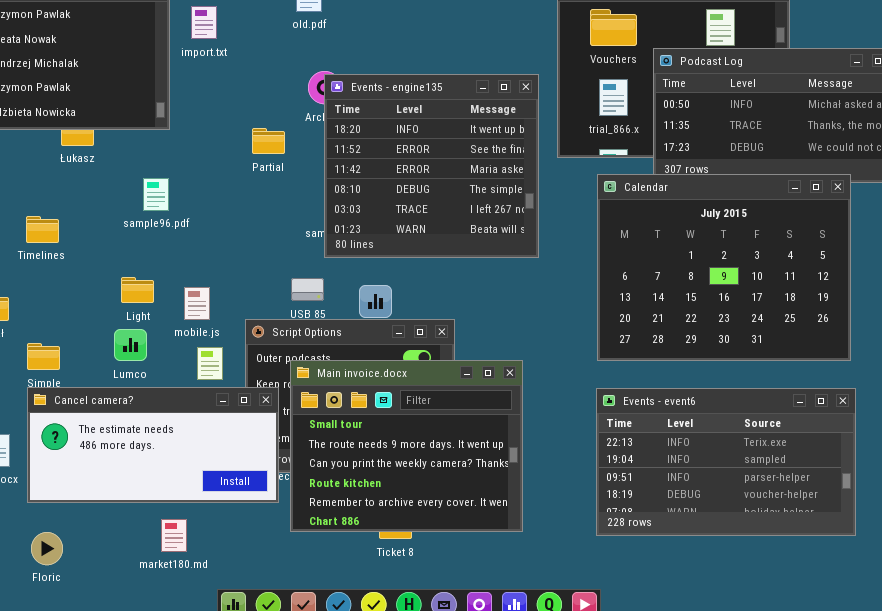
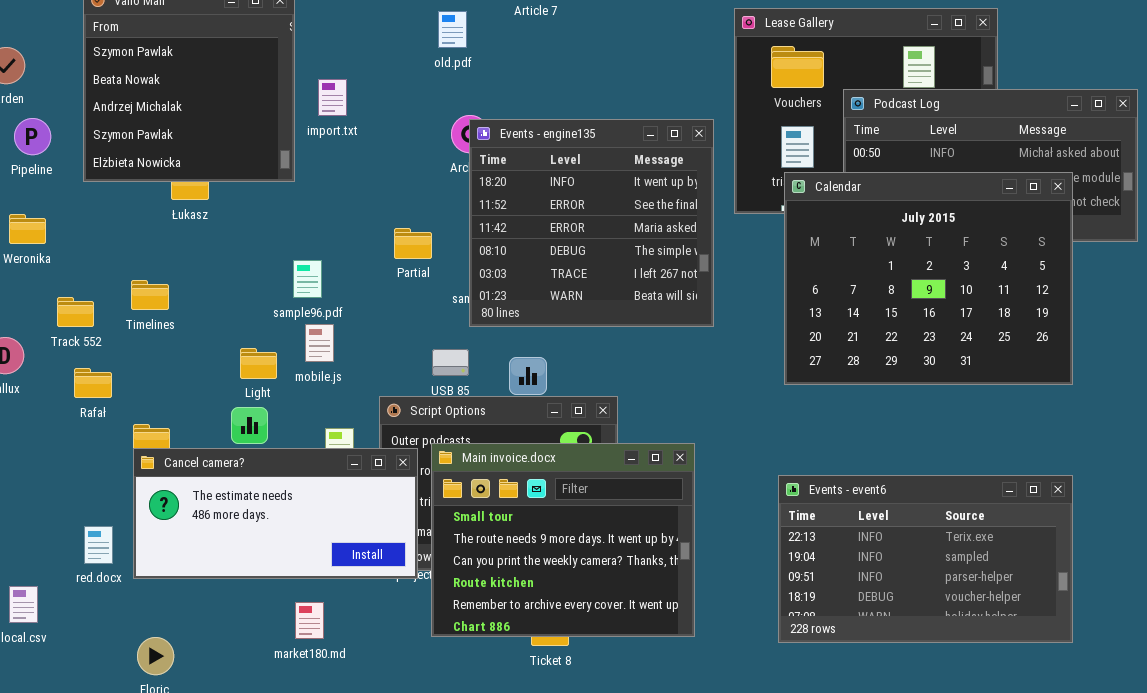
import.txt: [191,6,217,39] -> [318,79,347,116], moved
Partial: [252,128,285,154] -> [394,228,432,259], moved
Calendar: [597,174,851,361] -> [784,172,1073,385], moved
sample96.pdf: [143,178,169,211] -> [293,260,322,298], moved
mobile.js: [184,287,210,320] -> [305,324,334,362], moved
Cancel camera?: [27,387,279,503] -> [133,448,418,579], moved
market180.md: [161,519,187,552] -> [295,602,324,639], moved

